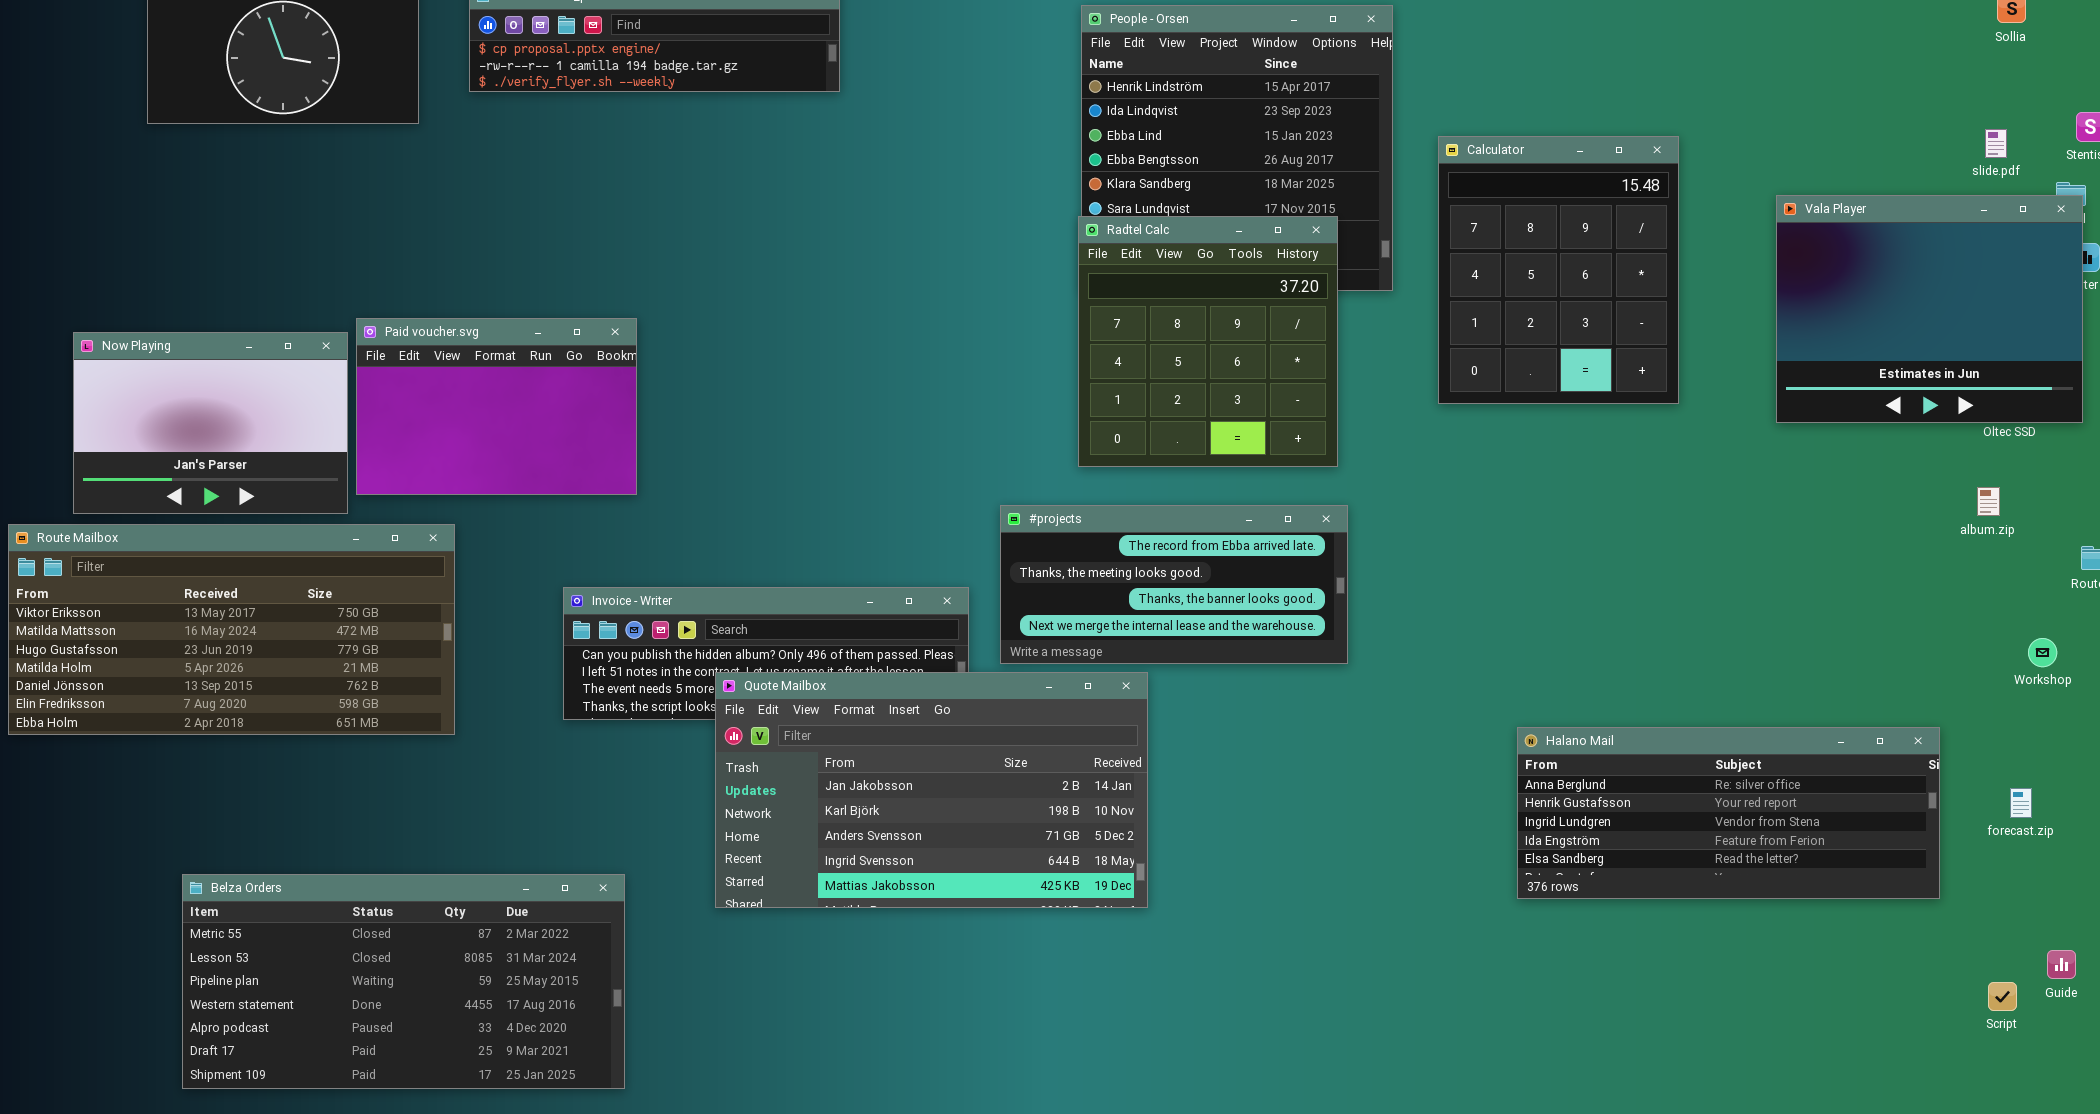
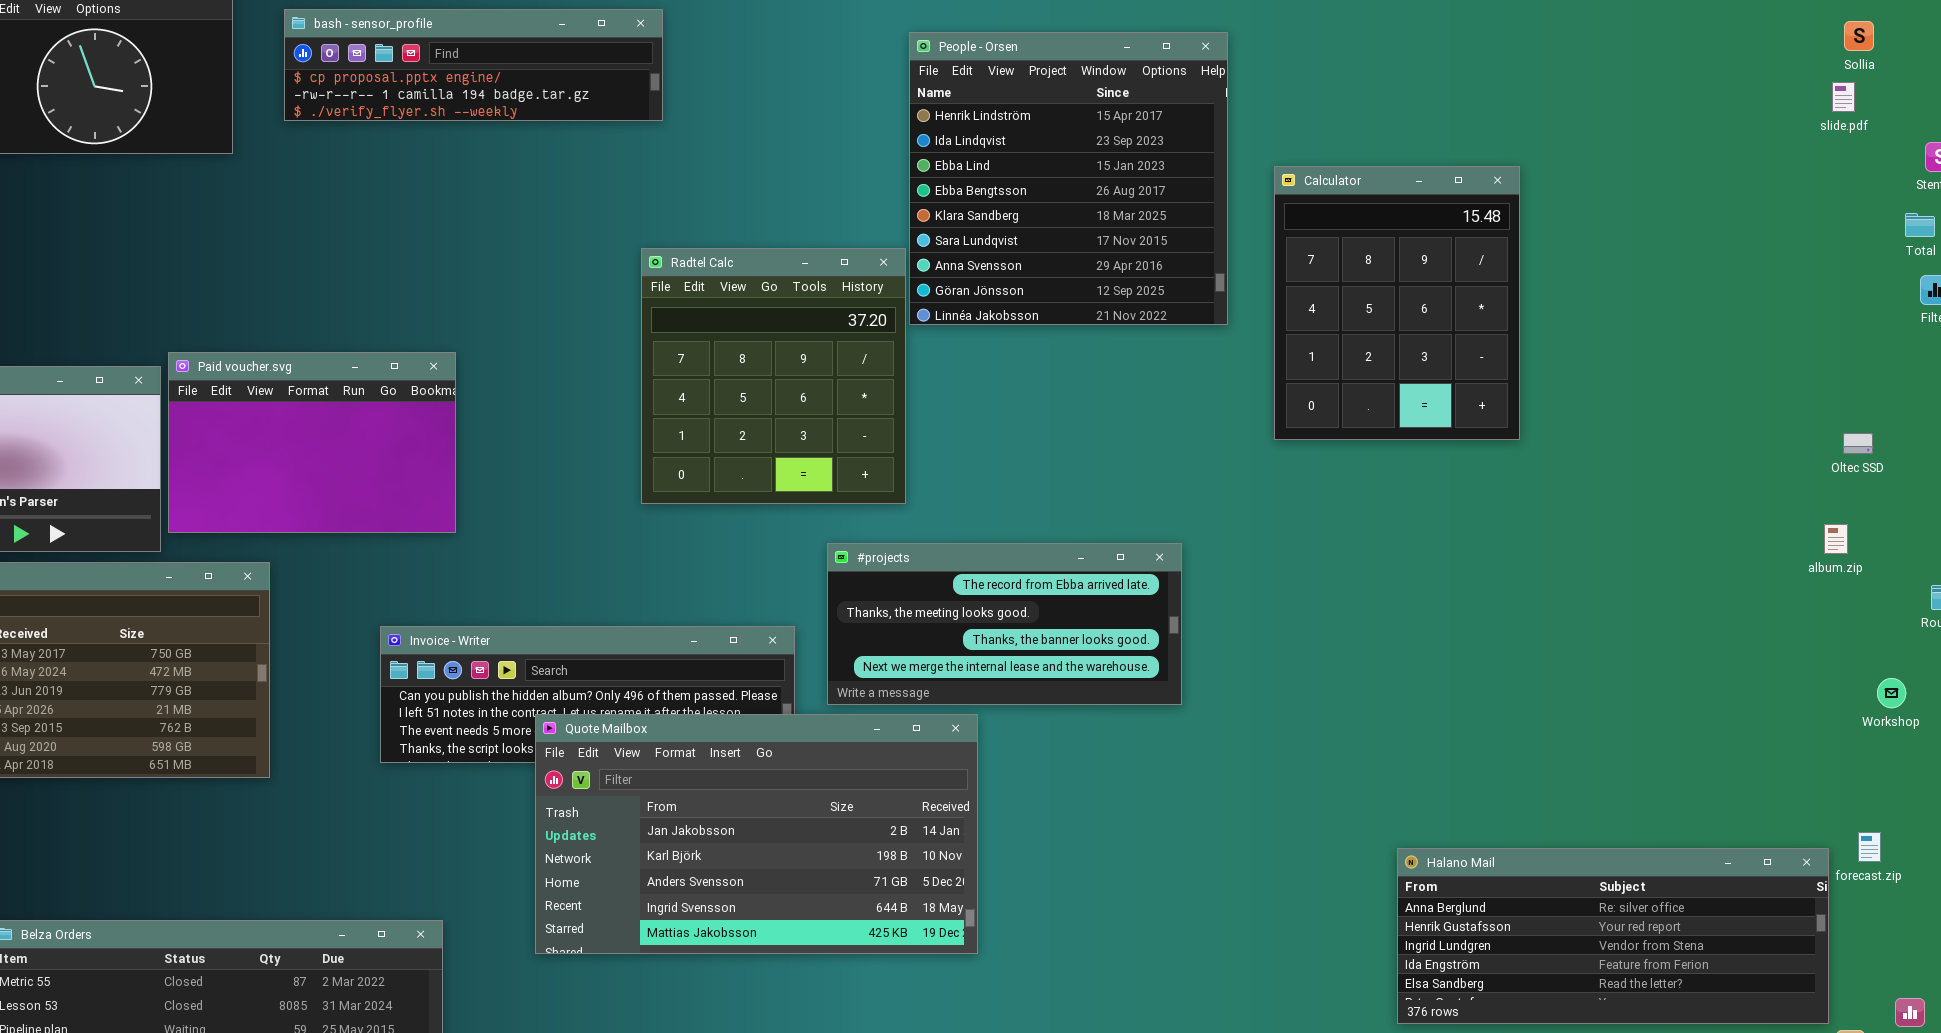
slide.pdf: [1985,129,2007,158] -> [1832,82,1855,112], moved
Vala Player: [1776,195,2083,423] -> none, closed
Radtel Calc: [1078,216,1338,467] -> [641,248,906,504], moved
Halano Mail: [1517,727,1940,899] -> [1397,848,1829,1024], moved

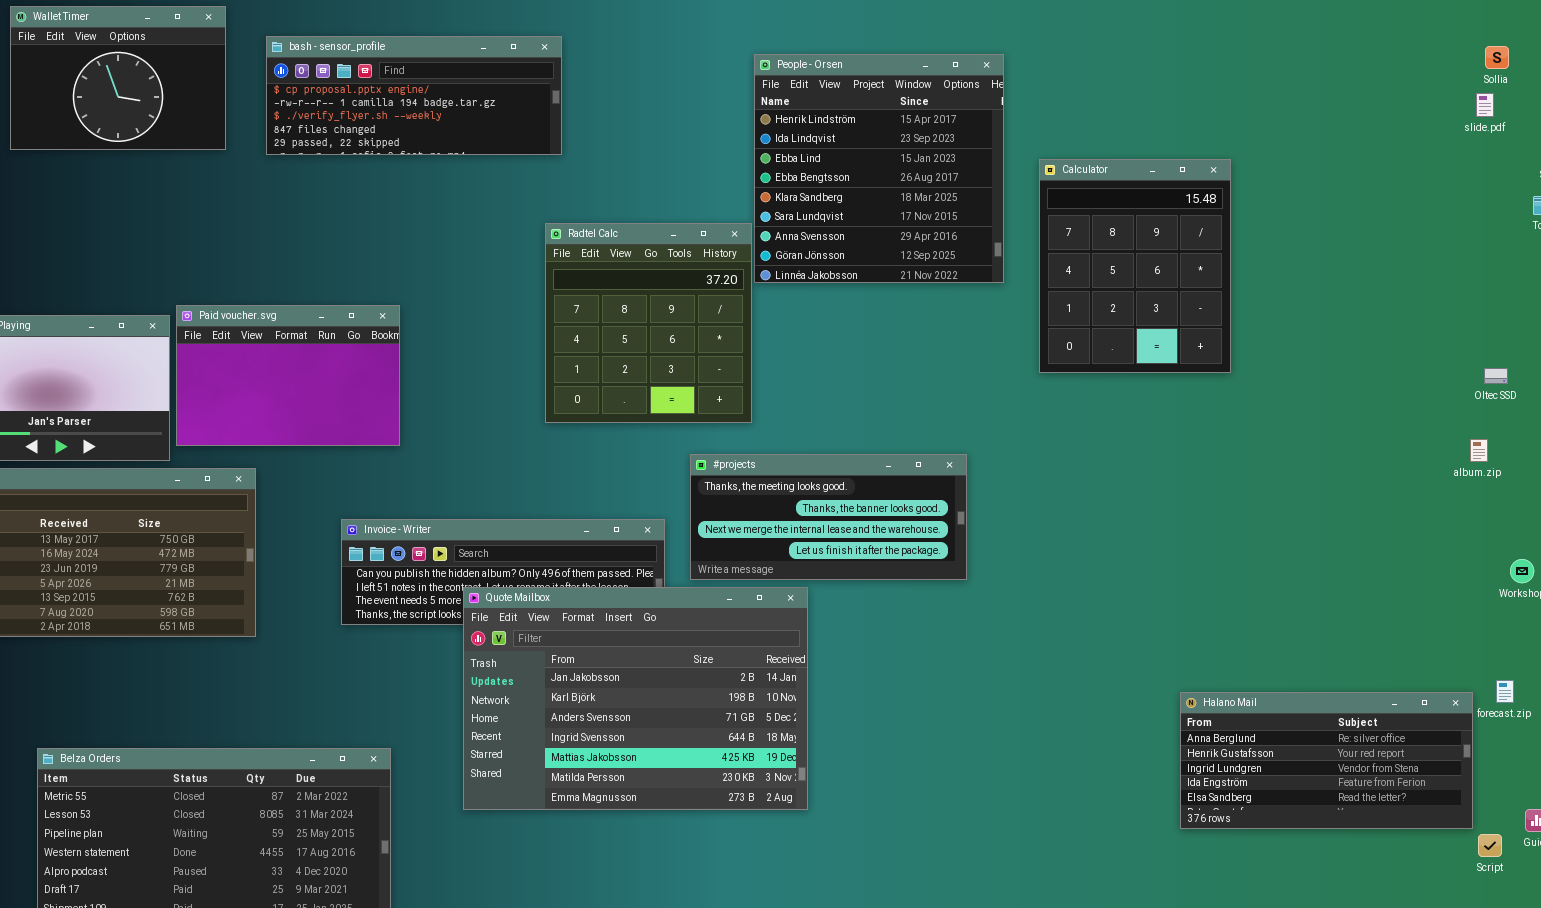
bash - sensor_profile: [284,9,663,121] -> [266,36,562,155], resized
#projects: [827,543,1182,705] -> [690,454,967,580], scrolled down 1 row
Quote Mailbox: [535,714,978,954] -> [463,587,808,810], resized
Halano Mail: [1397,848,1829,1024] -> [1180,692,1473,829], resized

